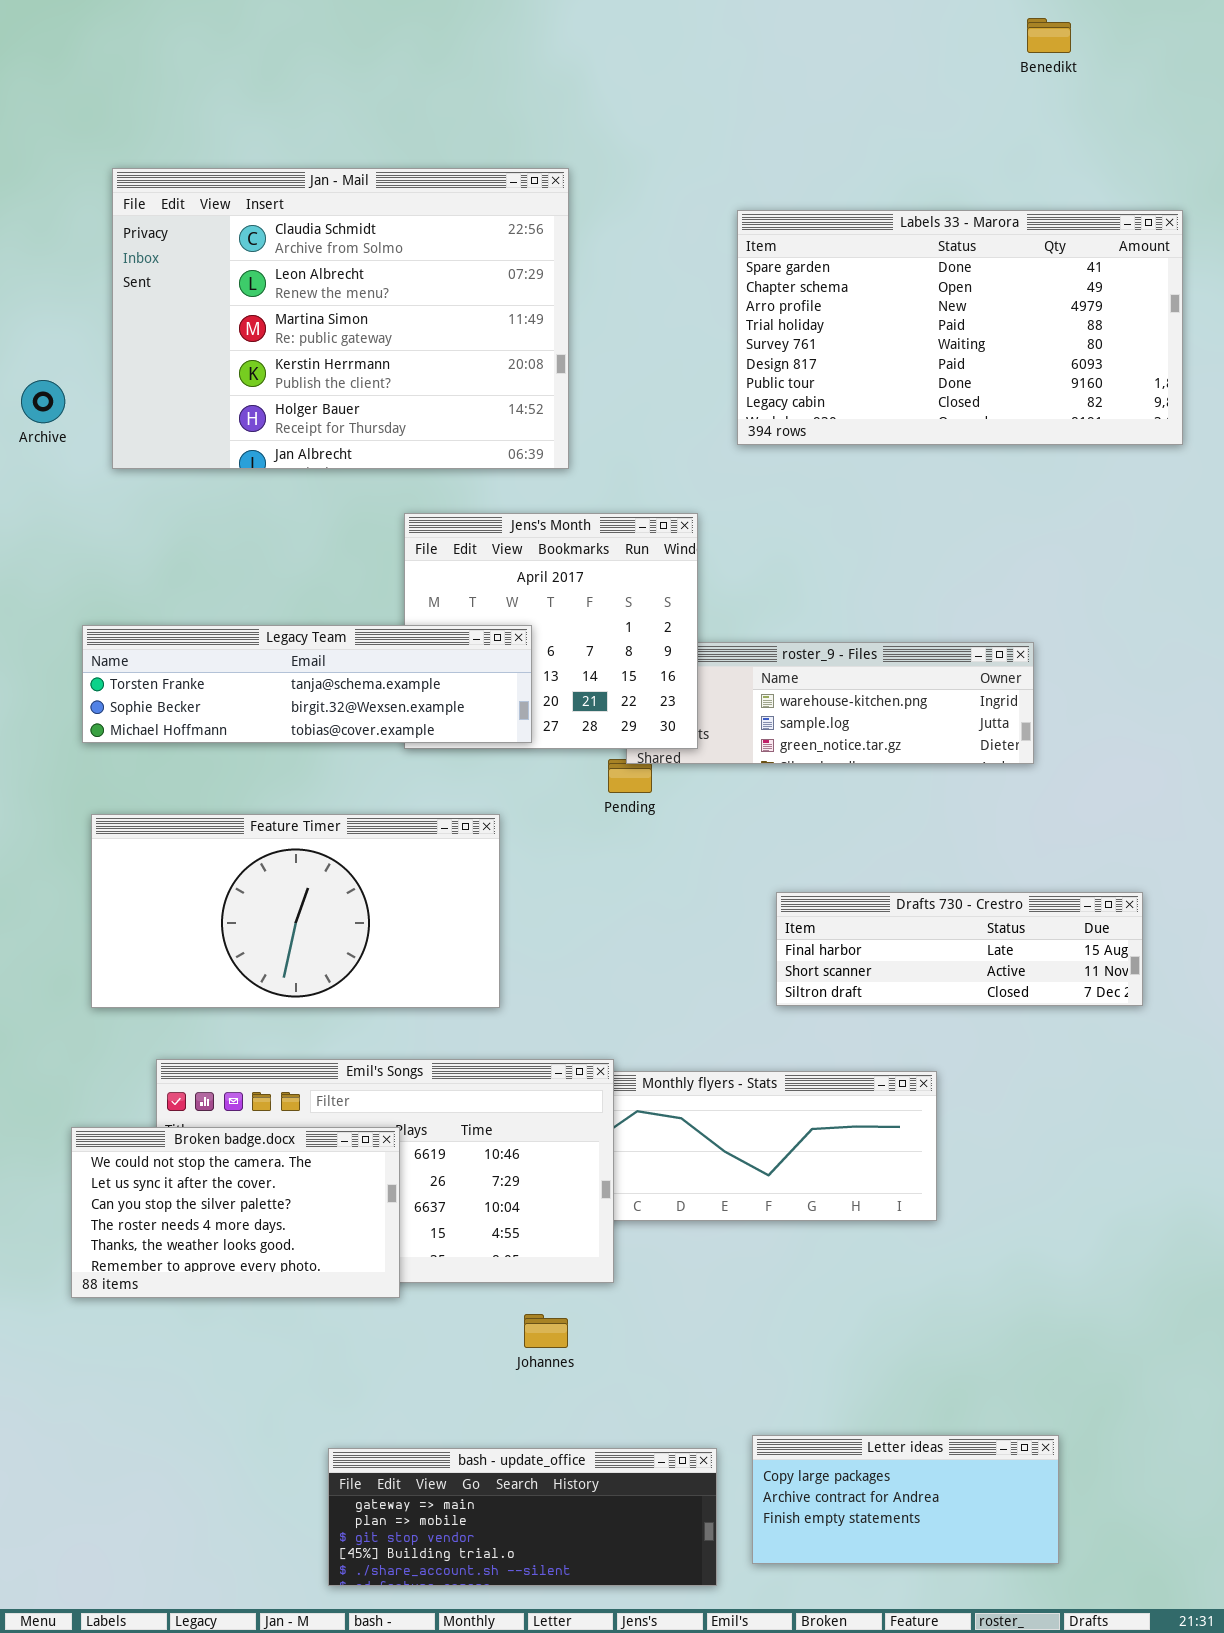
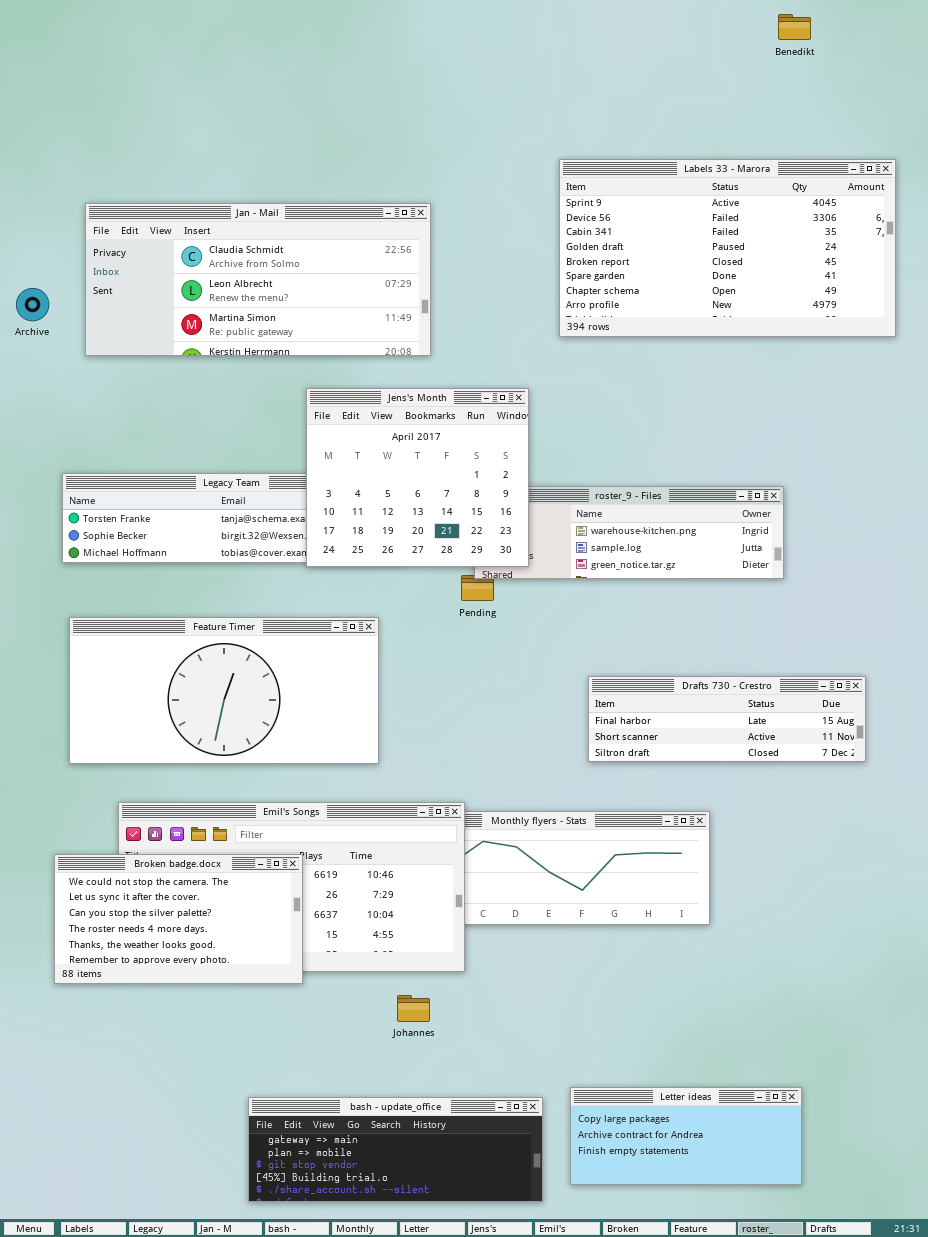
Jan - Mail: [112,168,569,469] -> [85,203,431,356], resized
Labels 33 - Marora: [737,210,1183,445] -> [559,159,896,337], scrolled up 5 rows
Jens's Month: [404,513,698,749] -> [306,388,529,567], raised

